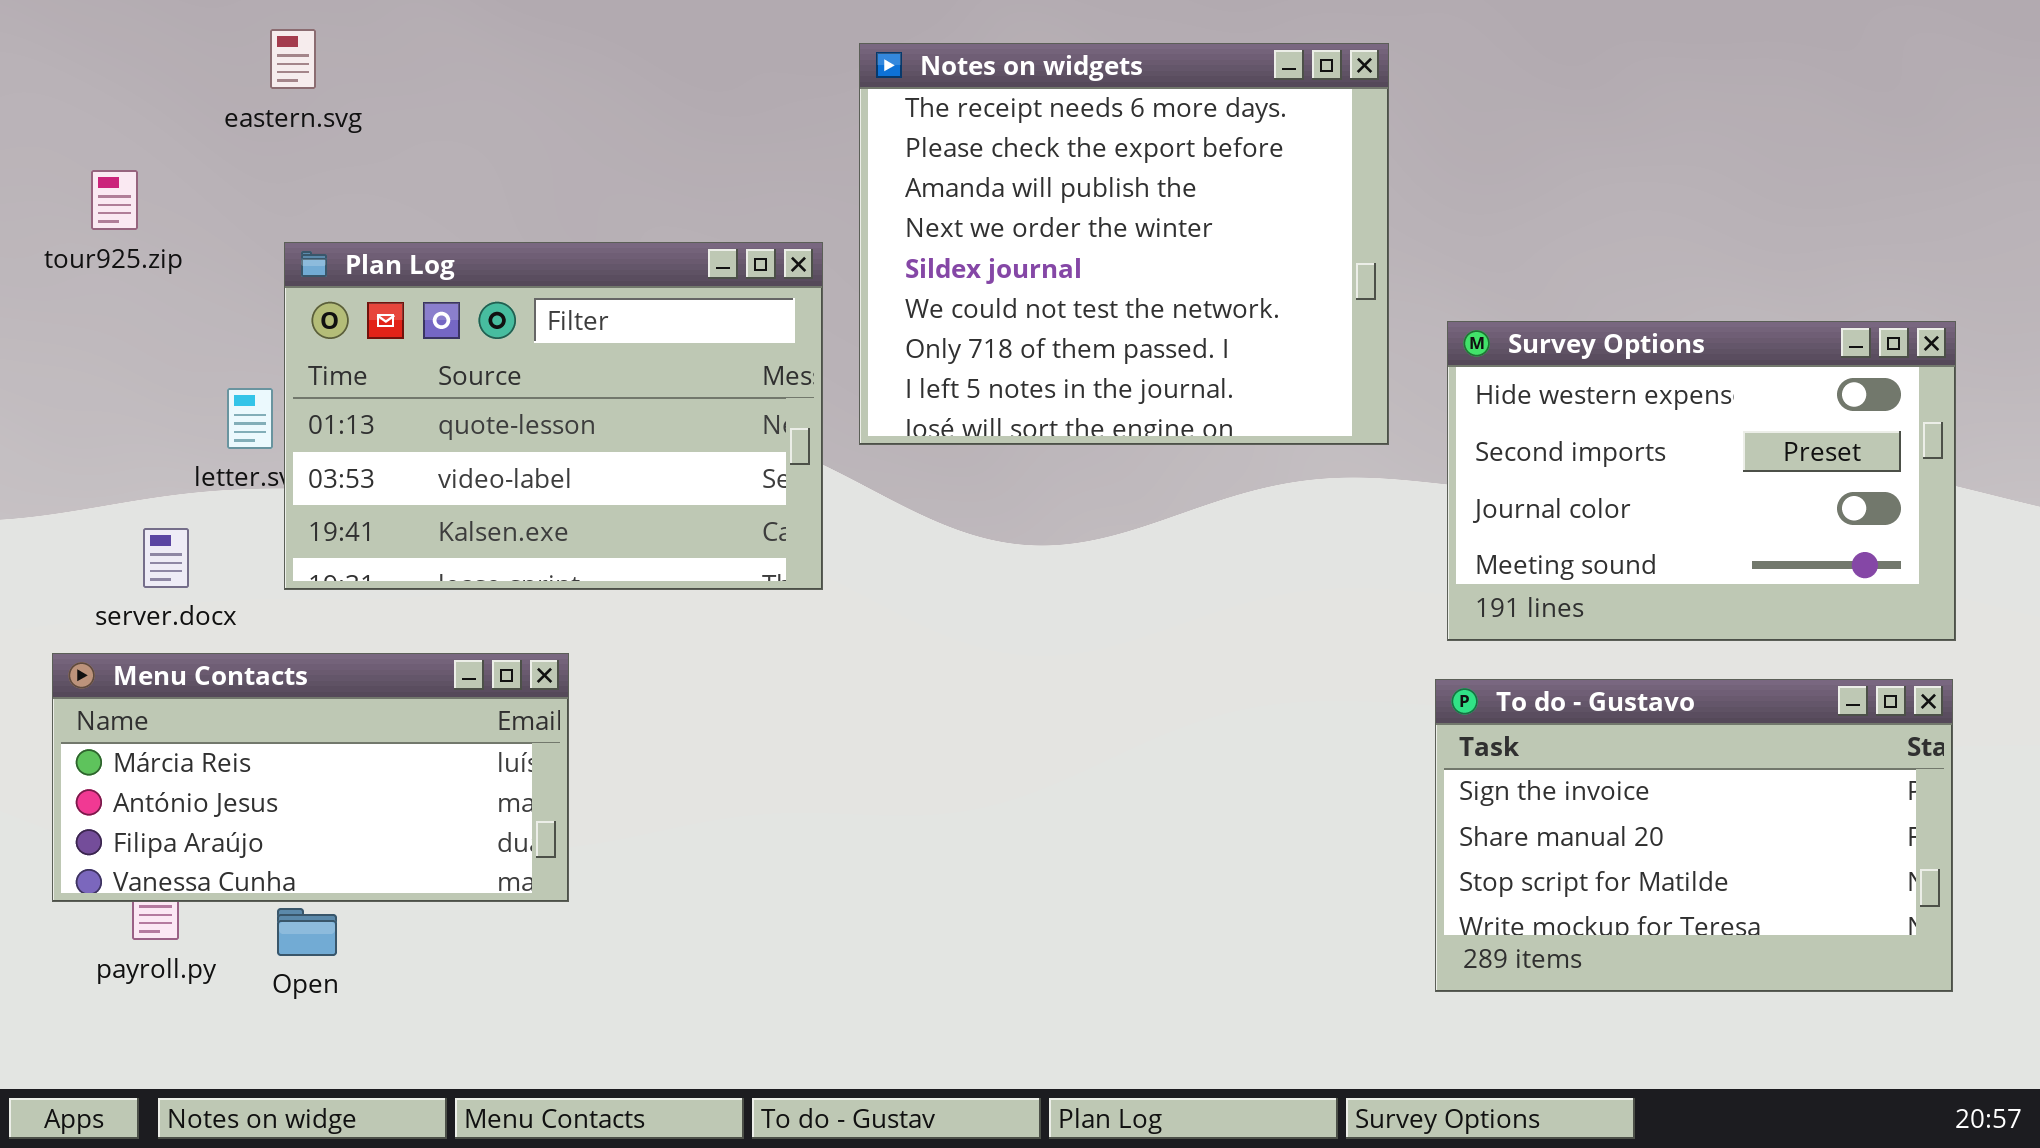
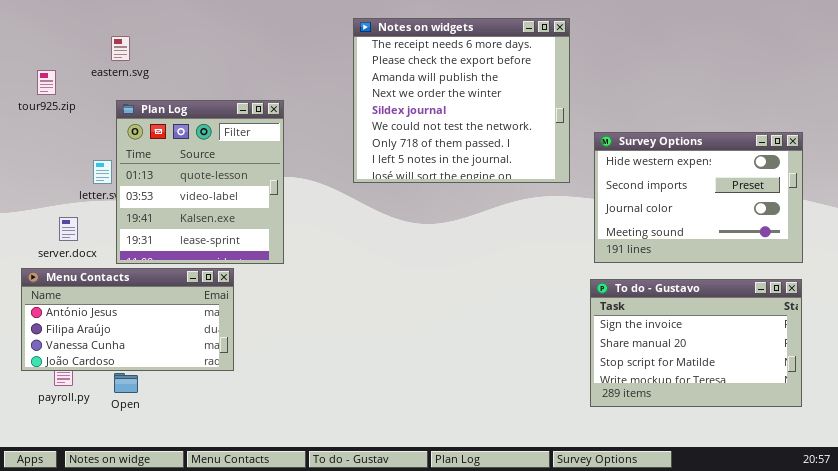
eastern.svg: [270,29,316,89] -> [111,36,130,61], moved
Plan Log: [284,242,823,590] -> [116,100,284,264], resized
Menu Contacts: [52,653,569,902] -> [21,268,234,371], scrolled down 1 row

